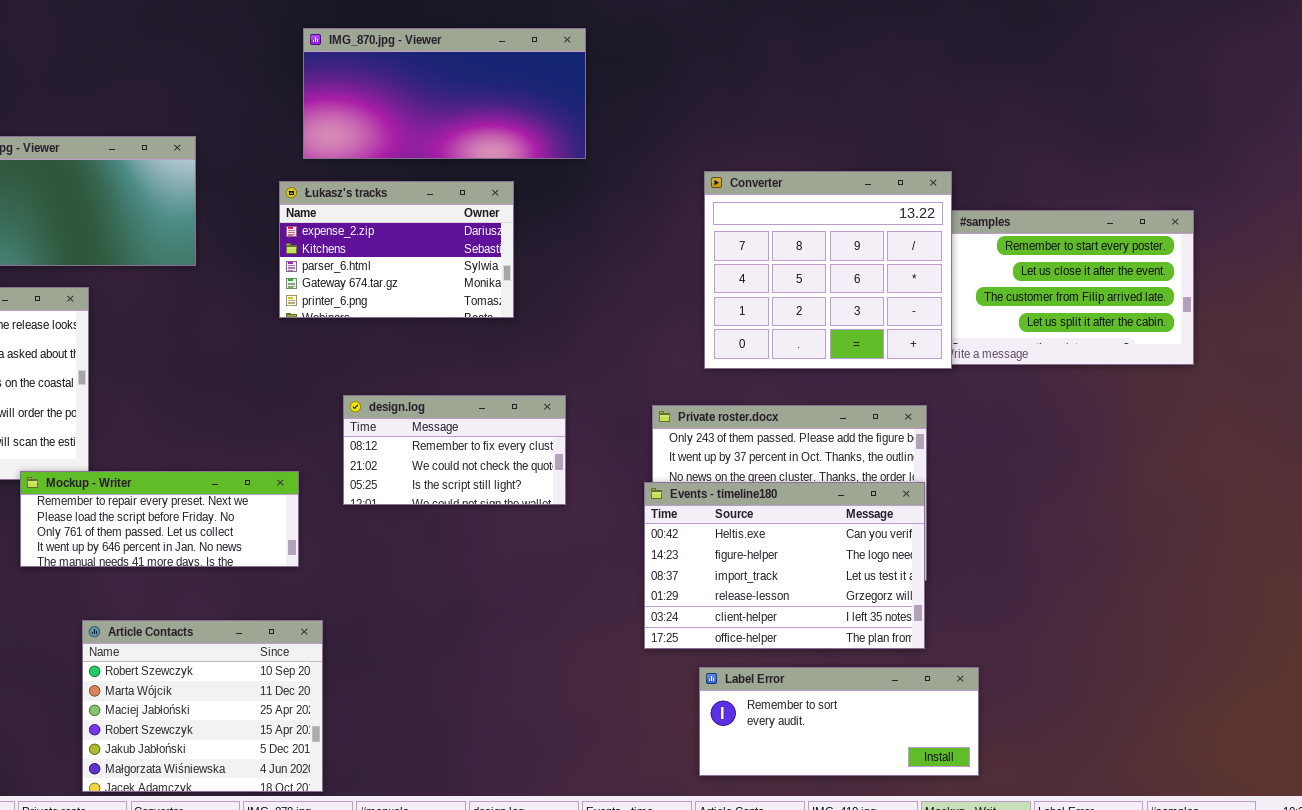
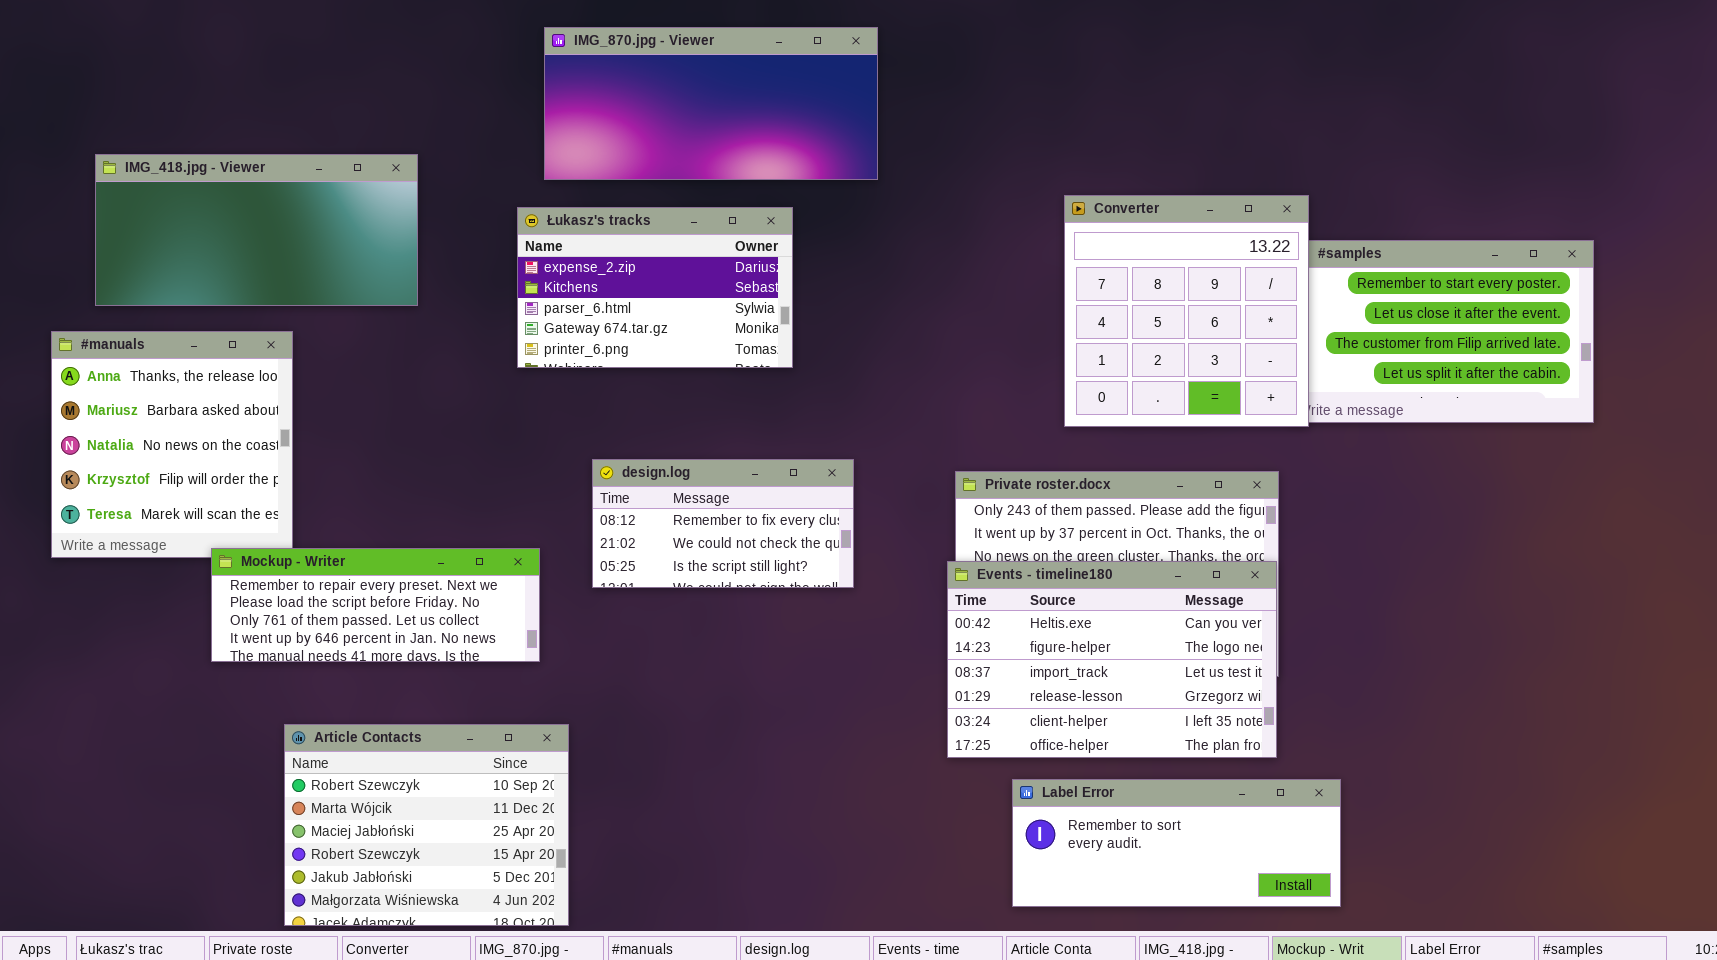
Converter: [704,171,952,369] -> [1064,195,1309,427], resized

